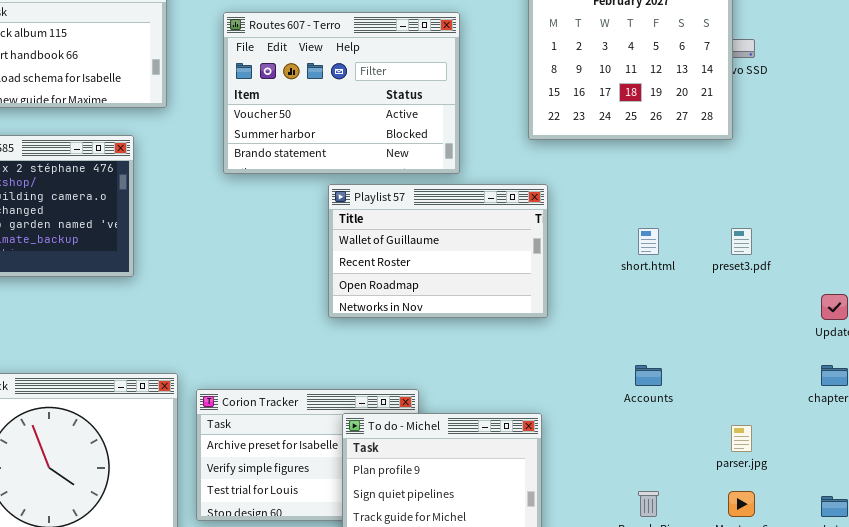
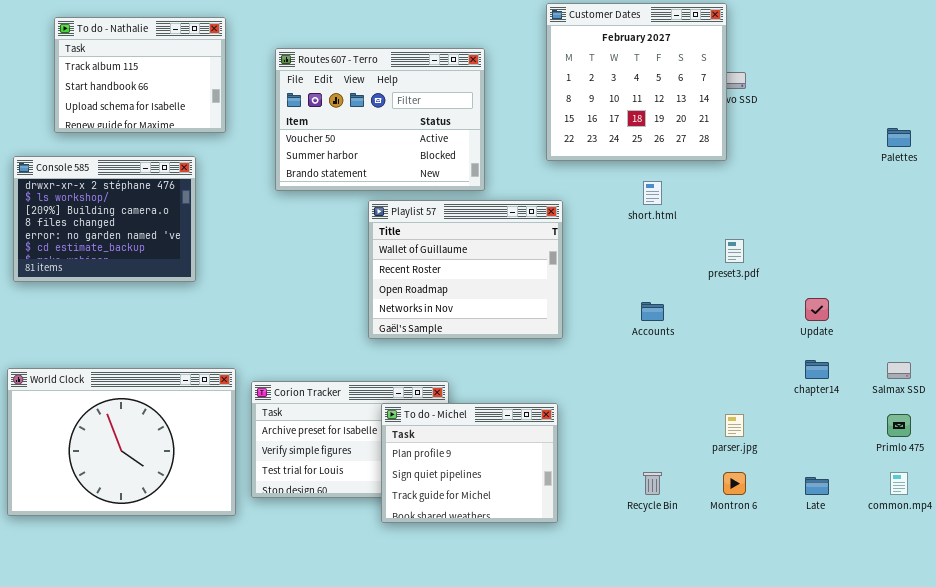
Playlist 57: [328,184,548,318] -> [368,200,563,339], resized
short.html: [638,228,659,255] -> [643,181,662,205], moved
Accounts: [635,365,662,386] -> [641,302,664,321], moved

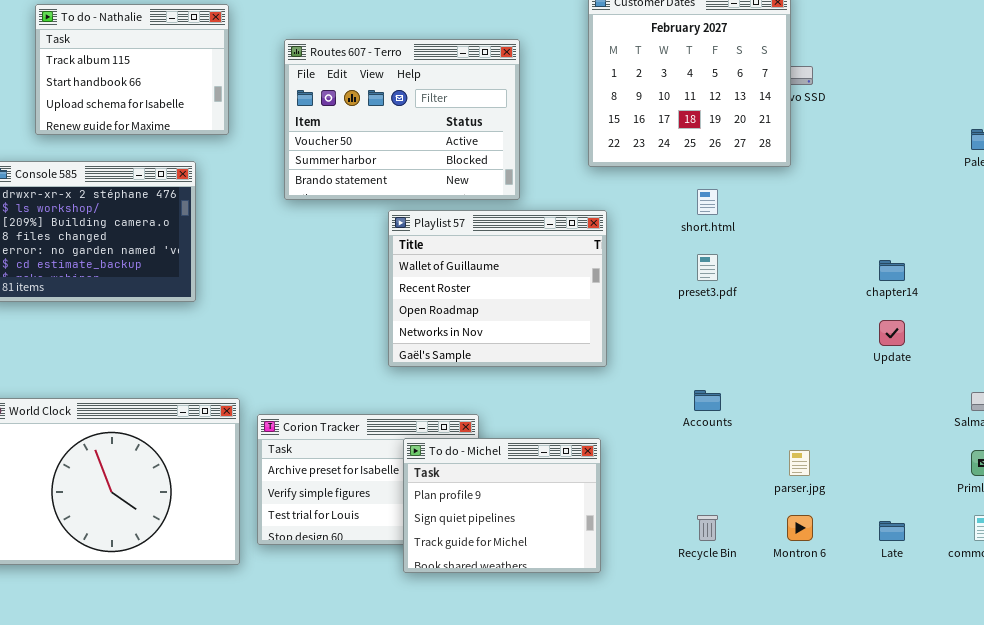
preset3.pdf: [725,239,744,263] -> [697,254,718,281], moved
Accounts: [641,302,664,321] -> [694,390,721,411], moved
chapter14: [805,360,829,379] -> [879,260,905,281], moved

